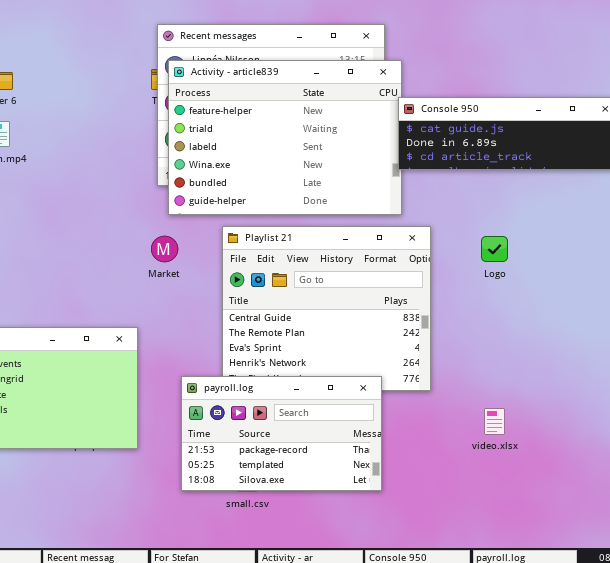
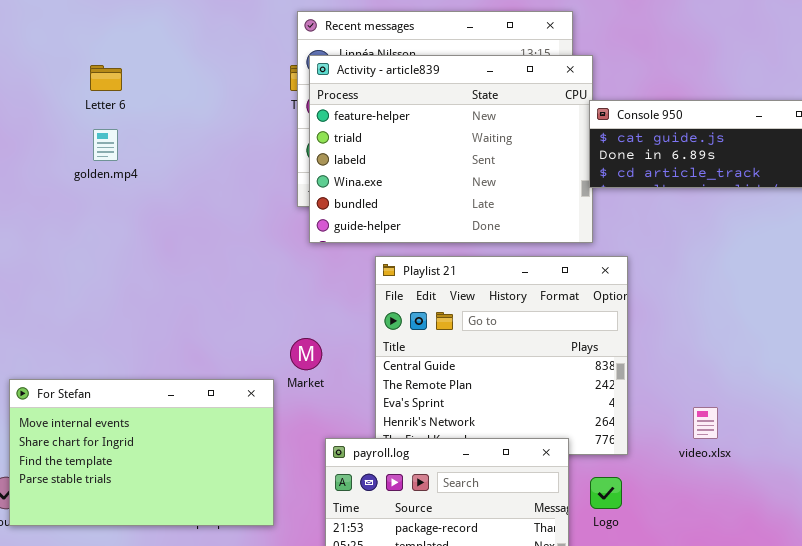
Market: [151,236,178,262] -> [290,338,322,370], moved
Logo: [481,236,508,262] -> [590,477,622,509], moved
video.xlsx: [484,408,505,435] -> [693,407,718,439], moved

